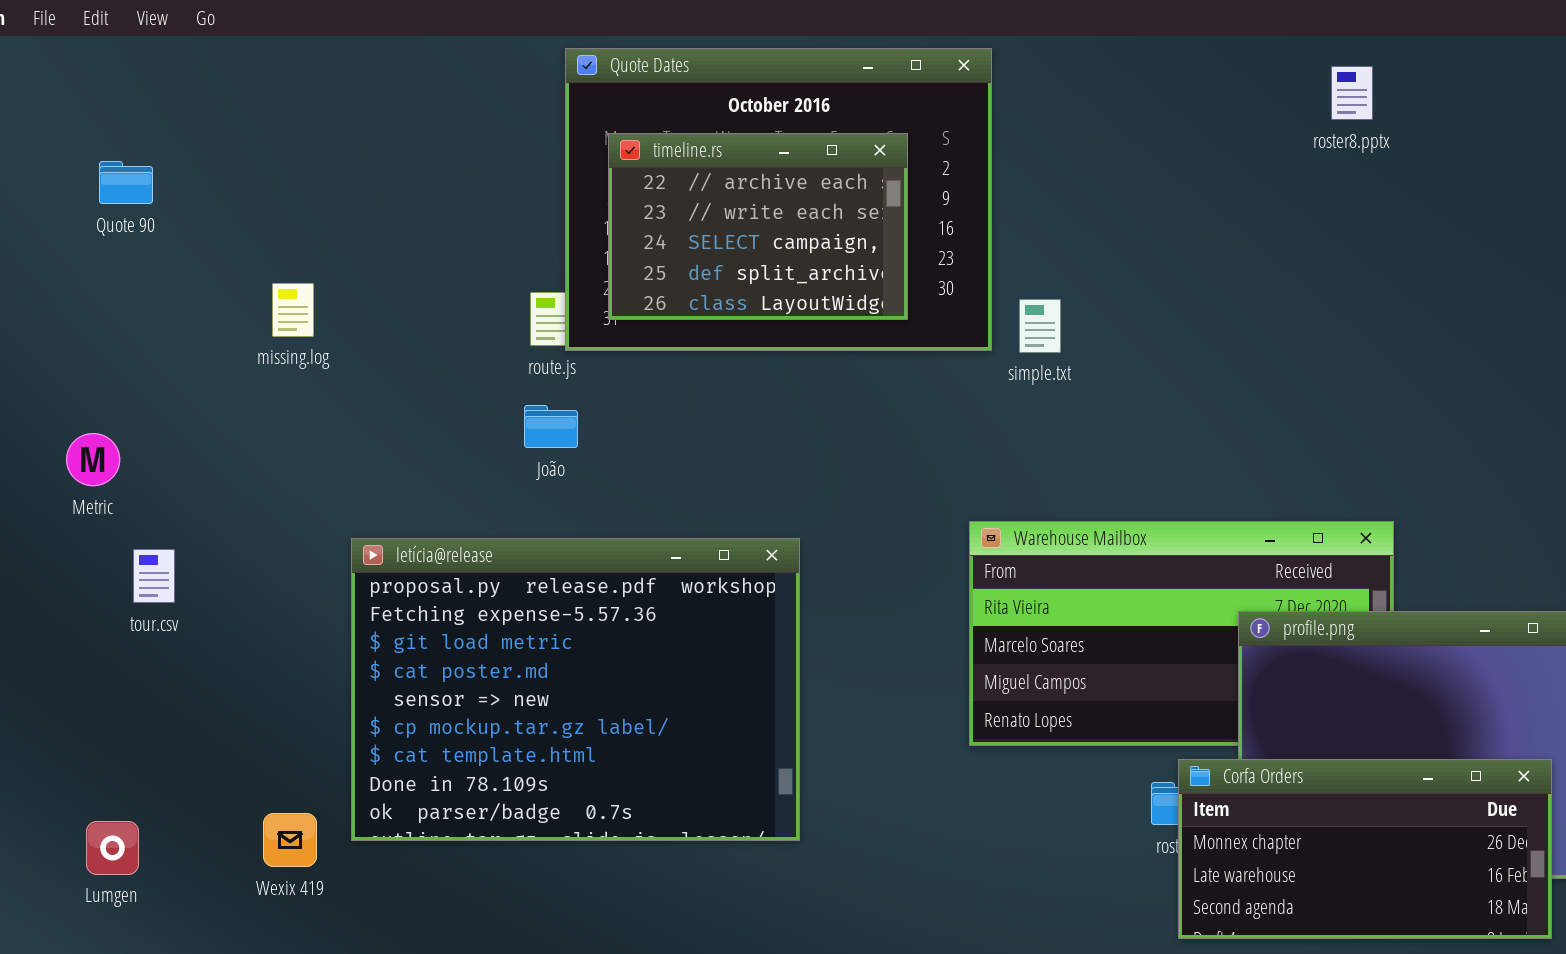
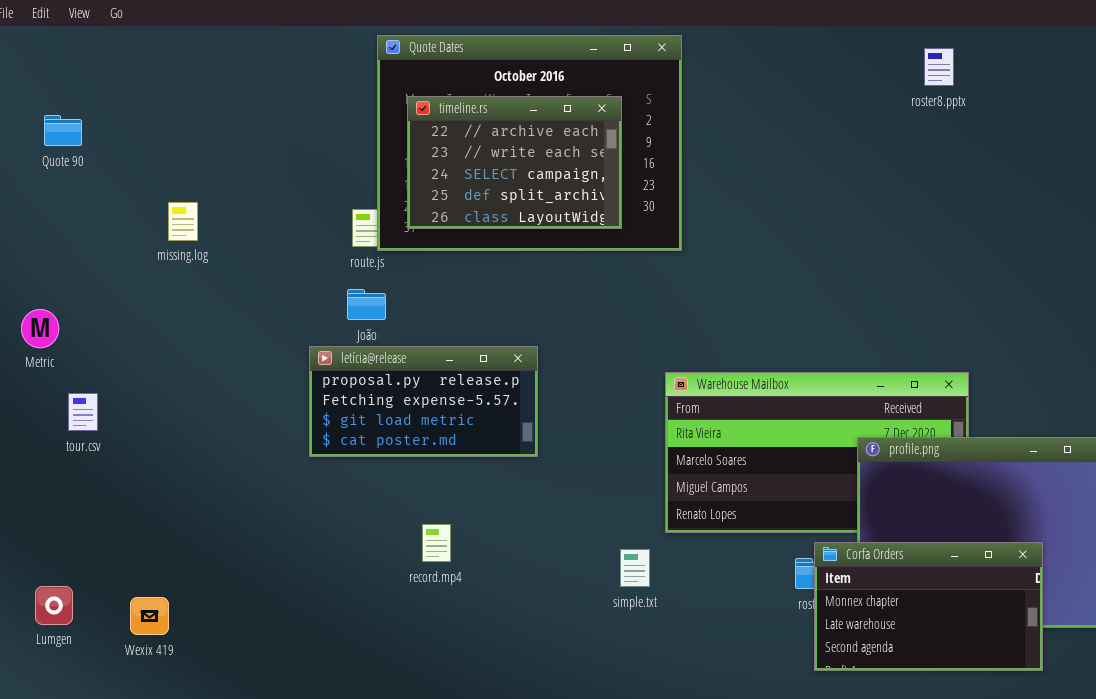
simple.txt: [1019,299,1061,353] -> [620,549,650,587], moved
letícia@release: [351,538,800,841] -> [309,346,538,457], moved, resized
Corfa Orders: [1178,759,1552,939] -> [814,542,1043,671], resized
Wexix 419: [263,813,317,867] -> [130,597,169,635], moved

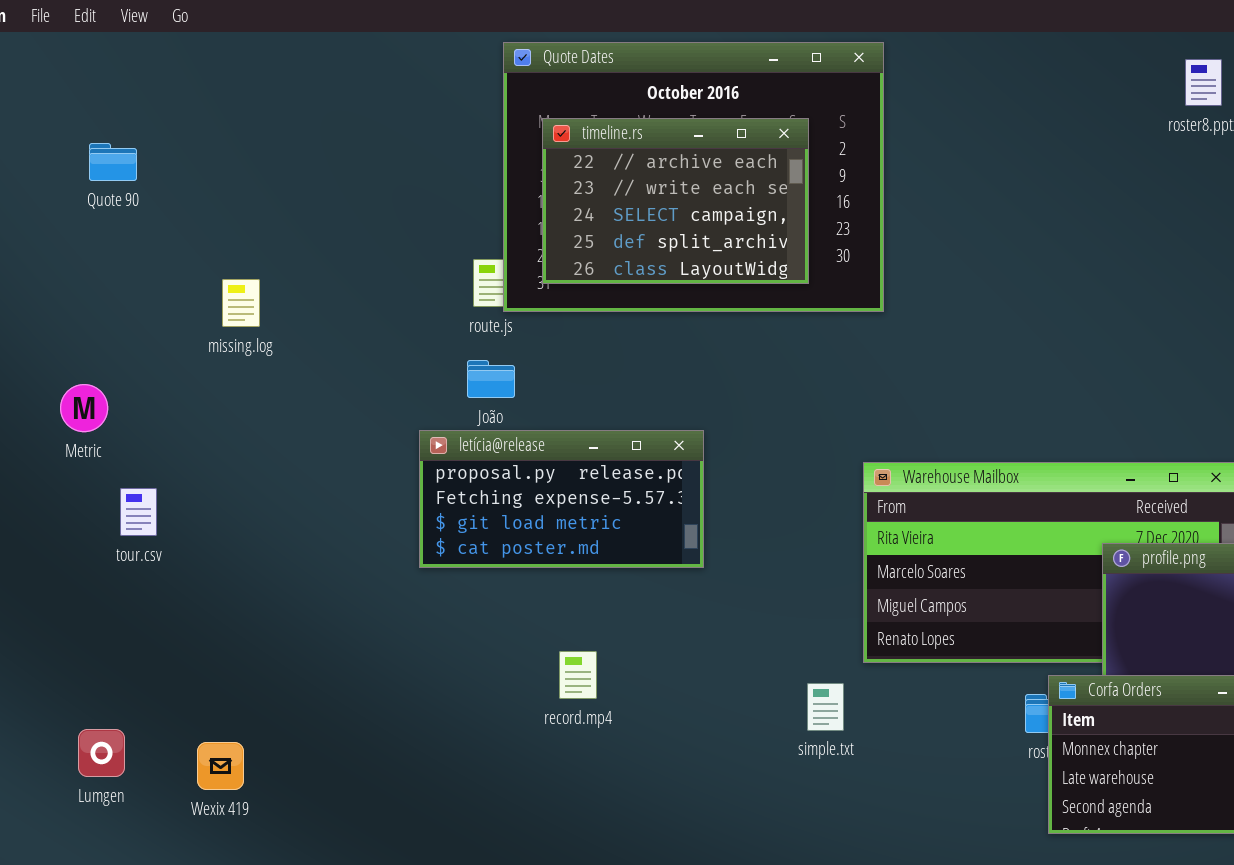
missing.log: [168,202,198,241] -> [222,279,260,327], moved

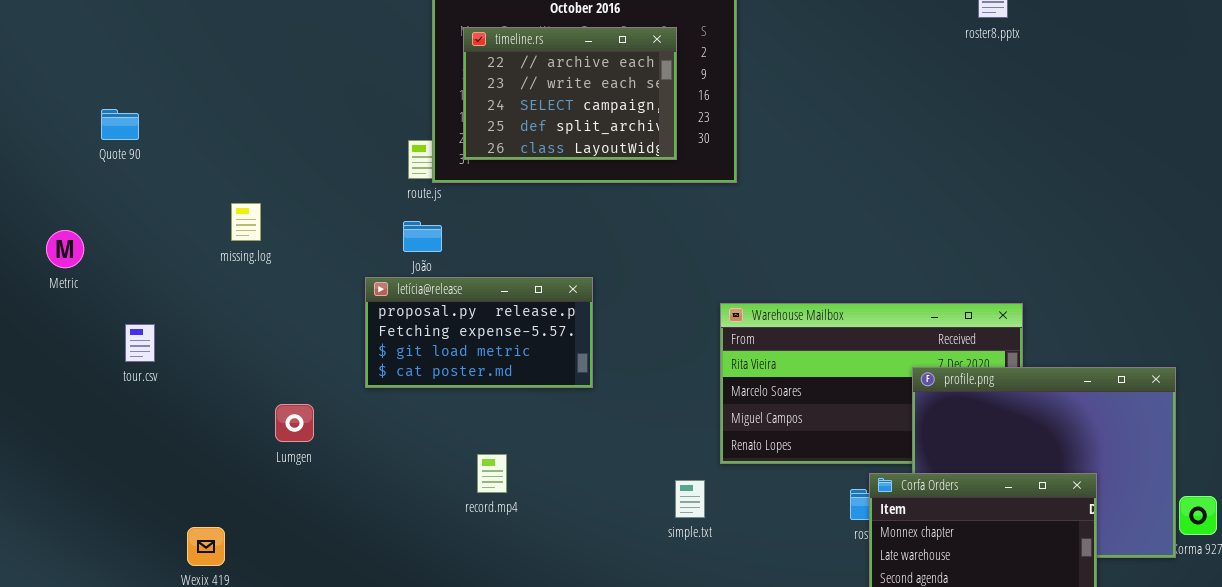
Quote 90: [89,143,137,181] -> [101,109,139,140], moved
missing.log: [222,279,260,327] -> [231,203,261,241], moved
Metric: [60,384,108,432] -> [46,230,84,268], moved
Lumgen: [78,729,125,777] -> [275,404,314,442], moved

